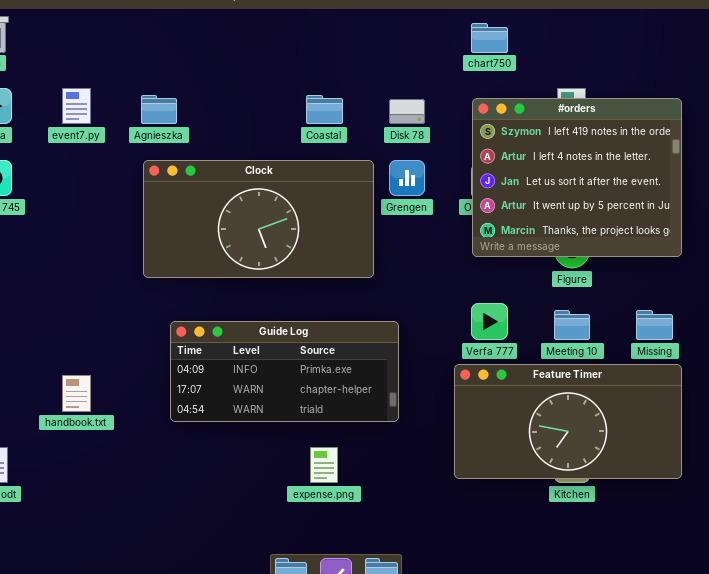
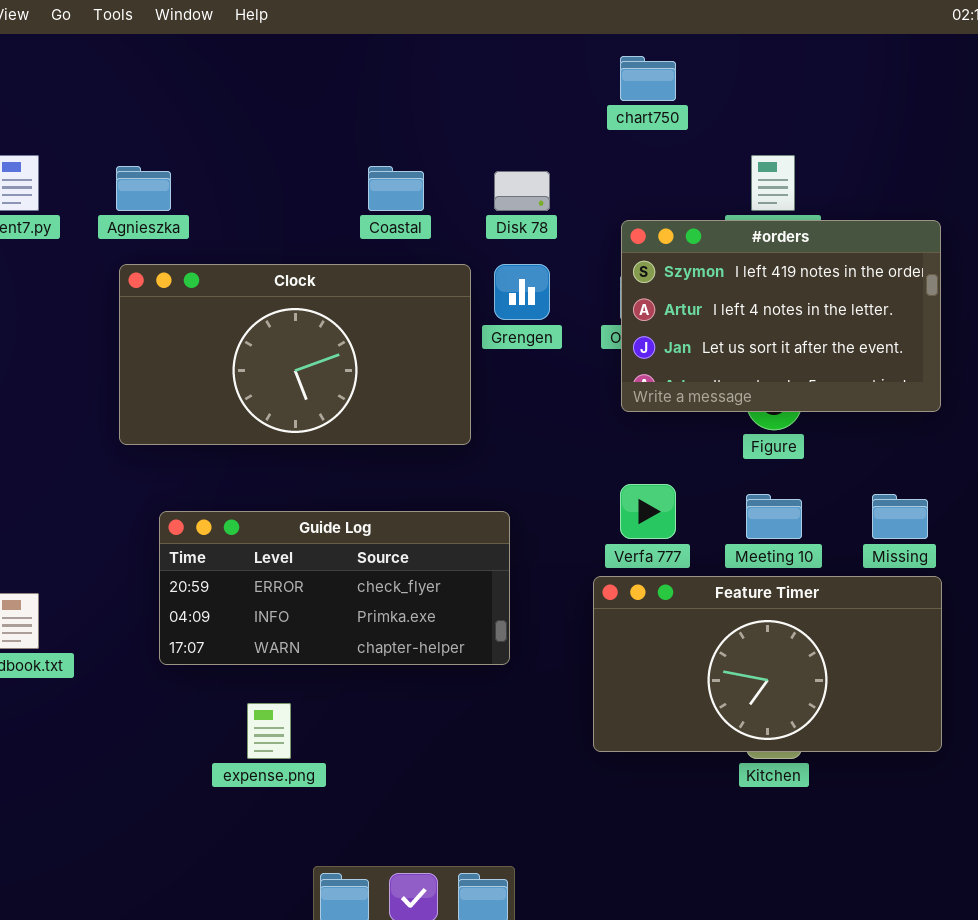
#orders: [472,98,682,257] -> [621,220,941,412], resized
Guide Log: [170,321,399,422] -> [159,511,510,665], scrolled up 1 row
expense.png: [310,447,338,483] -> [247,703,291,759], moved

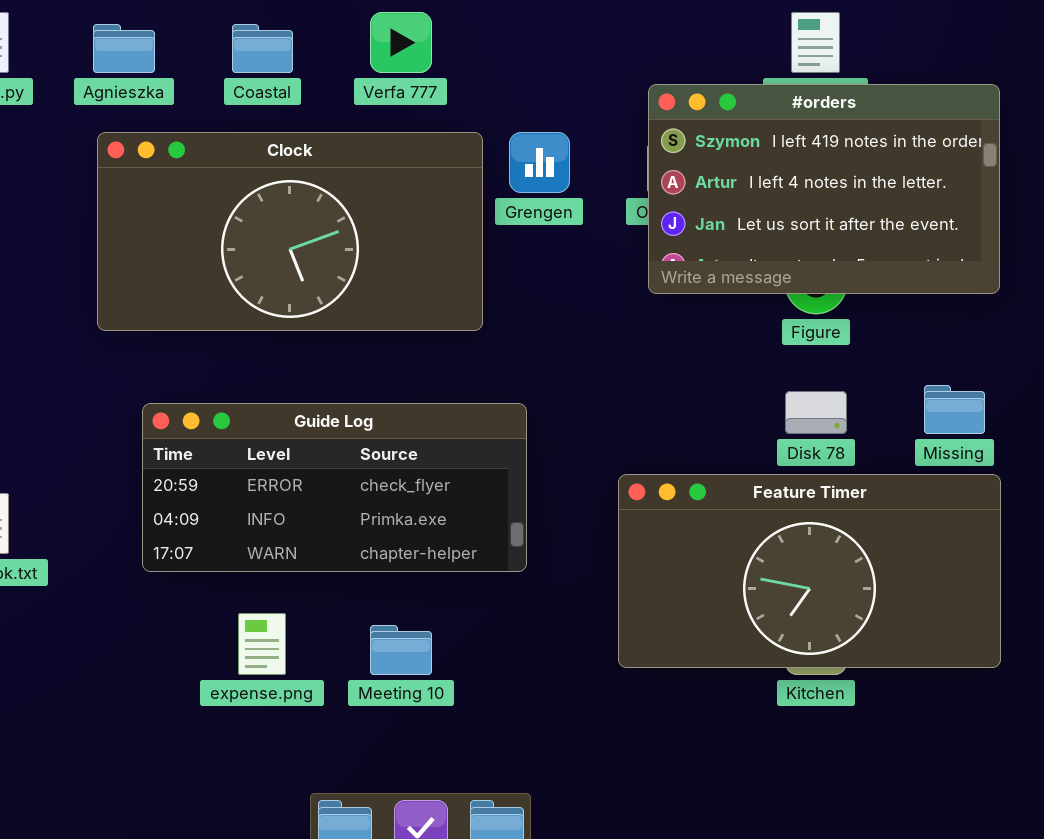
Coastal: [368,166,424,211] -> [232,24,293,73], moved
Disk 78: [494,171,550,211] -> [785,391,847,434], moved
Verfa 777: [620,484,676,539] -> [370,12,432,73], moved
Meeting 10: [746,494,802,539] -> [370,625,432,675], moved

